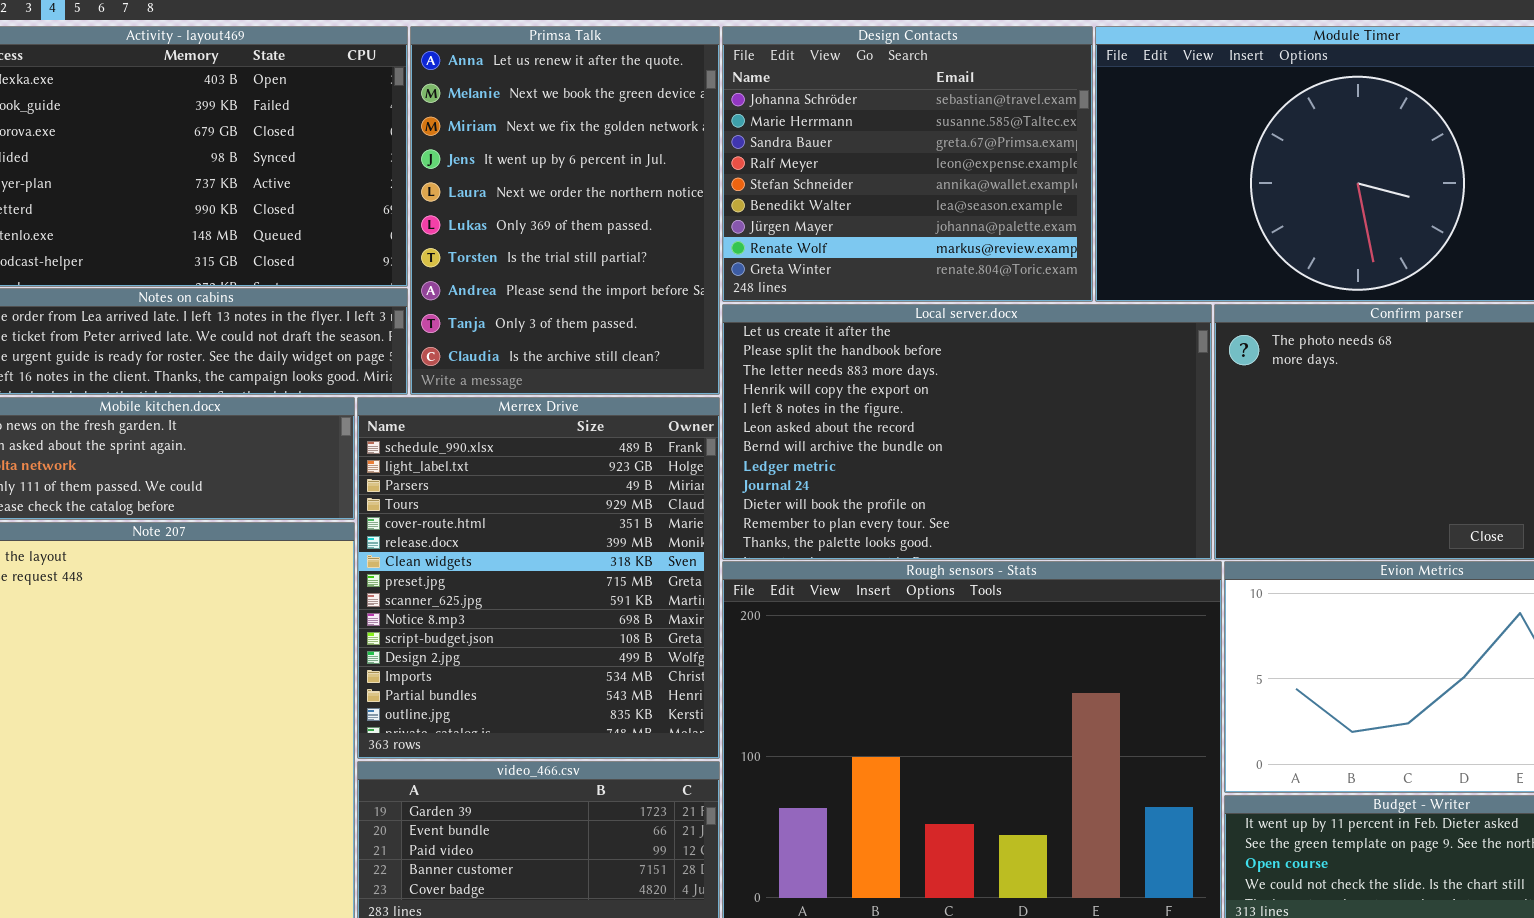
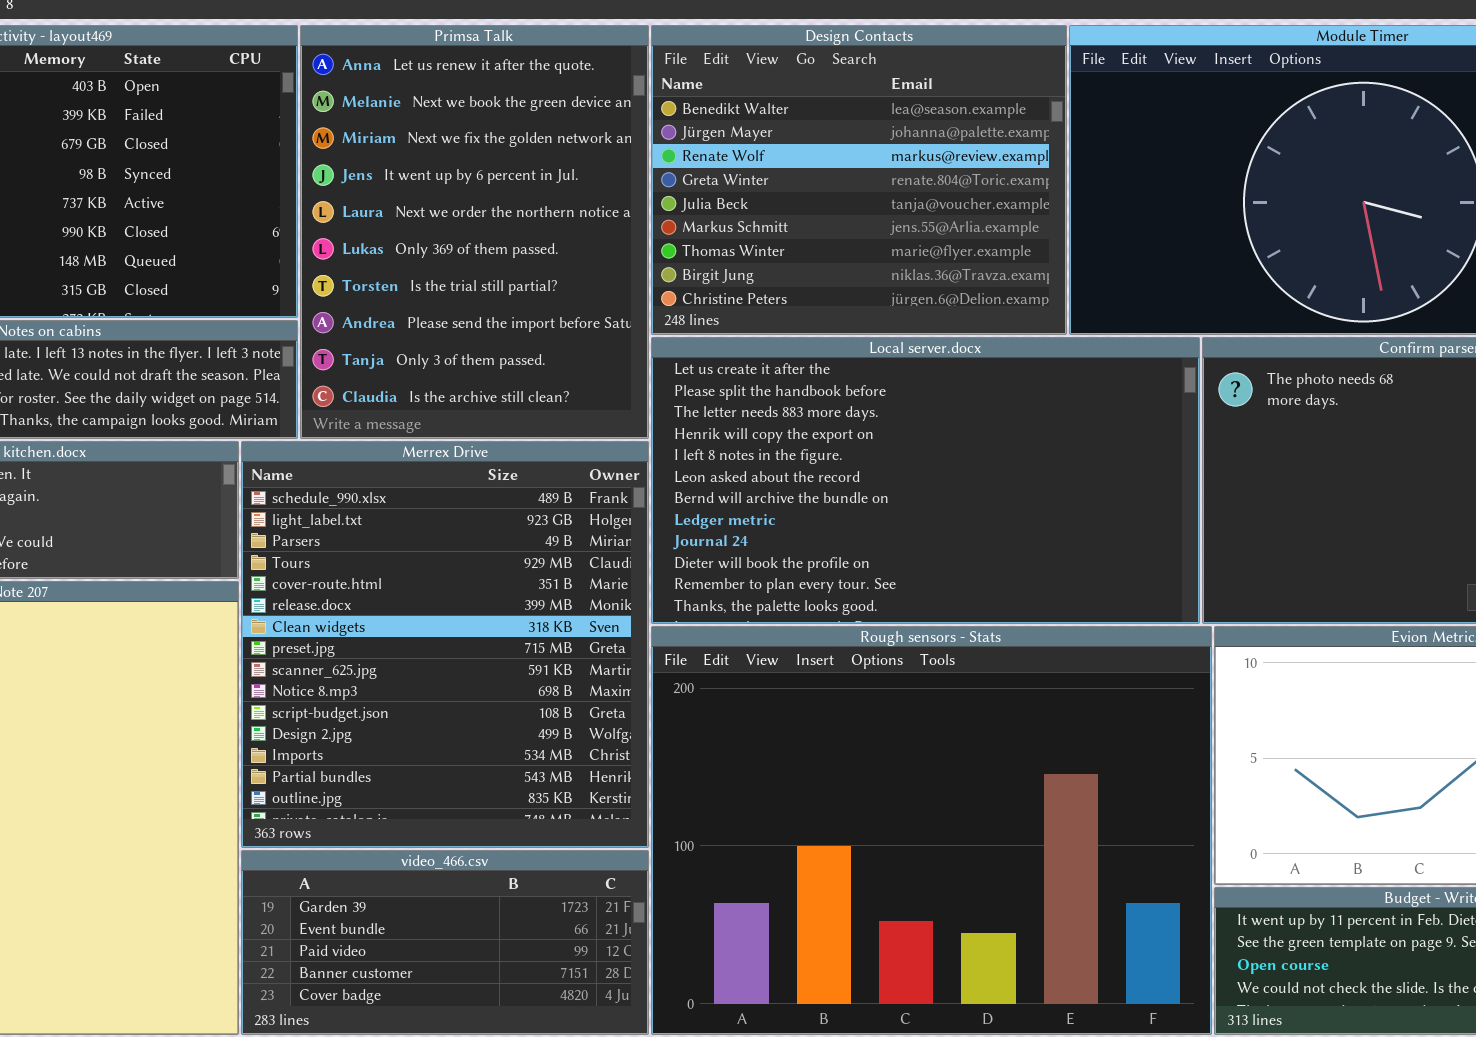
Design Contacts: [722,26,1093,302] -> [651,25,1067,335], scrolled down 5 rows

